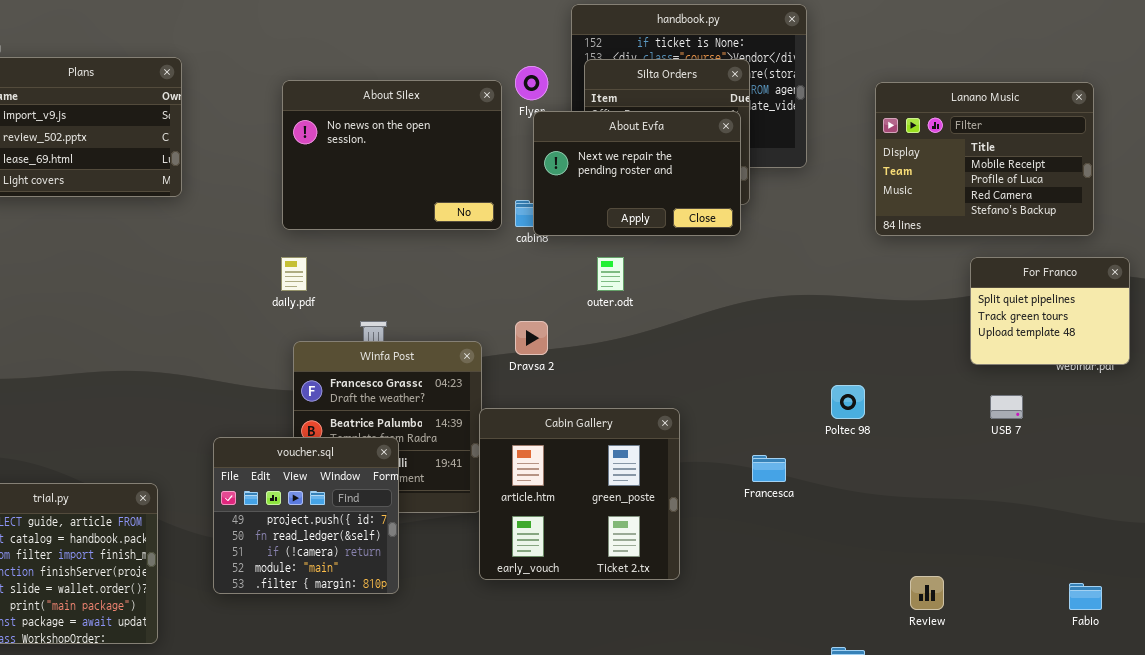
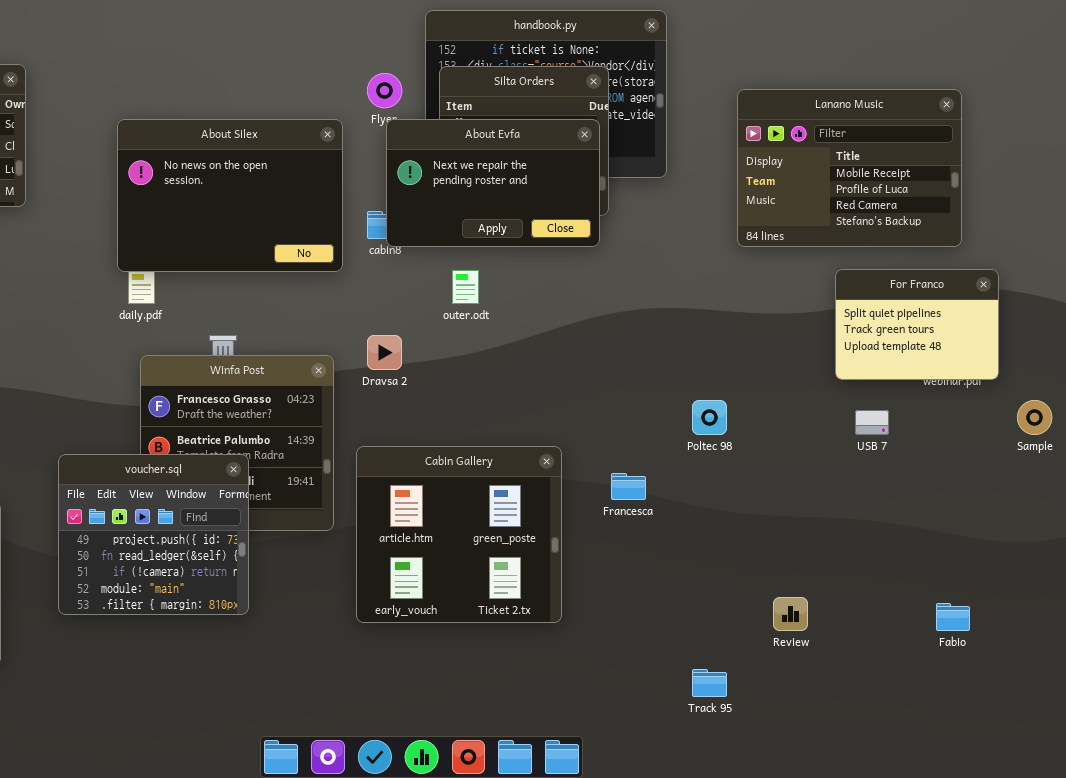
About Silex: [282,80,502,230] -> [117,119,343,272], moved
Cabin Gallery: [479,408,680,580] -> [356,446,562,623], moved

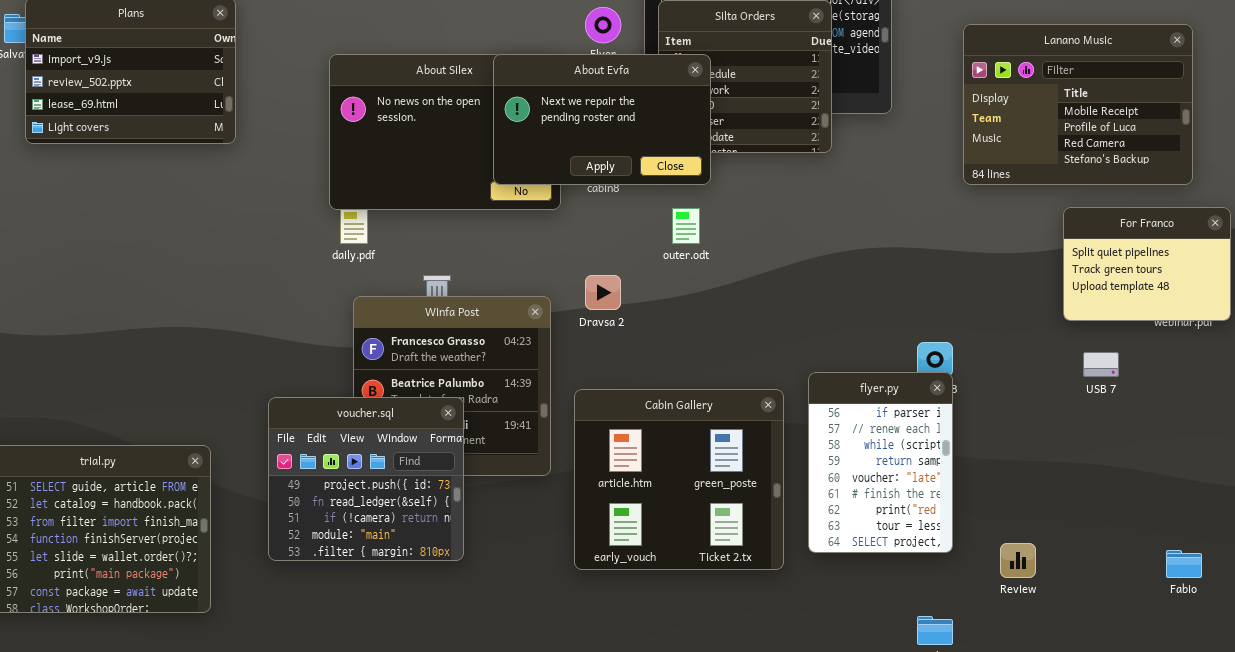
About Evfa: [386,119,600,247] -> [493,54,711,185], moved
flyer.py: none -> [808,372,953,553], opened

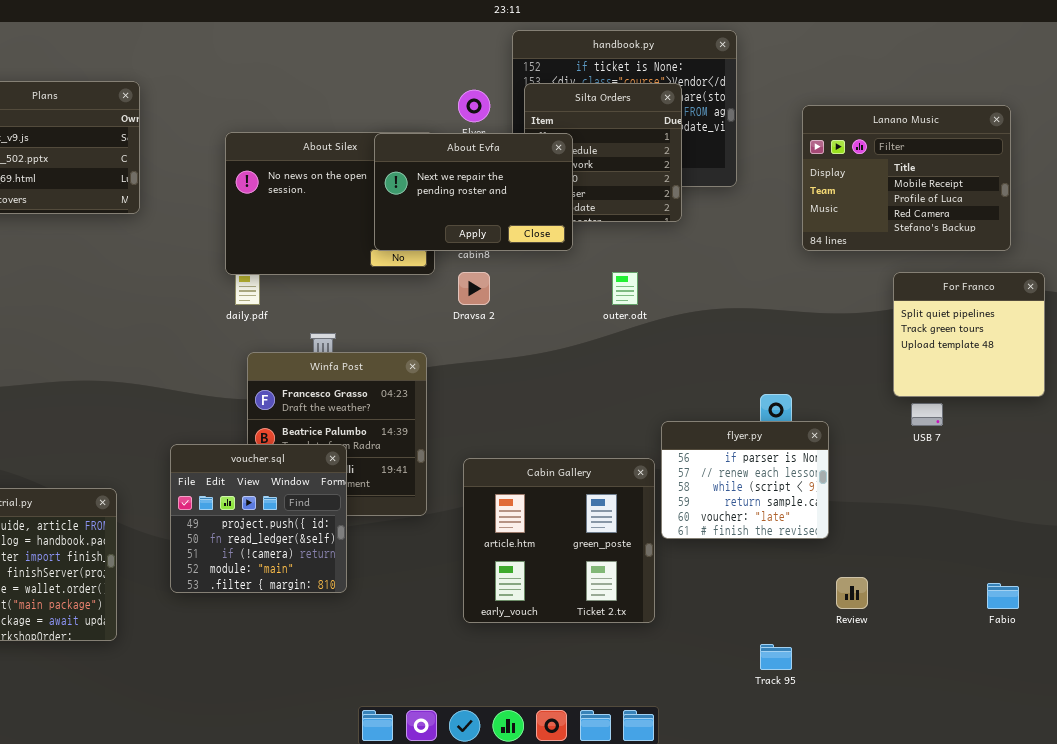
For Franco: [1063,207,1231,321] -> [893,272,1045,397], resized
outer.odt: [672,208,700,244] -> [612,272,638,305], moved
Dravsa 2: [585,275,621,310] -> [458,272,490,305], moved
flyer.py: [808,372,953,553] -> [661,421,829,539], resized
Cabin Gallery: [574,389,784,570] -> [463,458,655,623], moved

